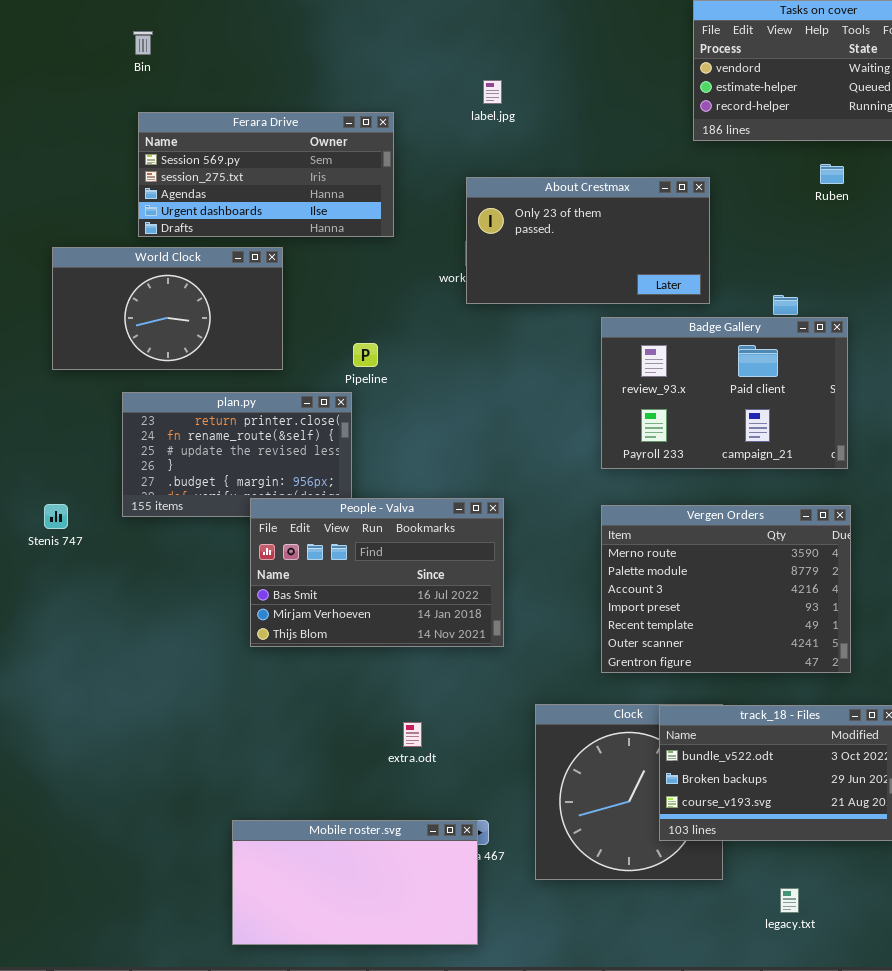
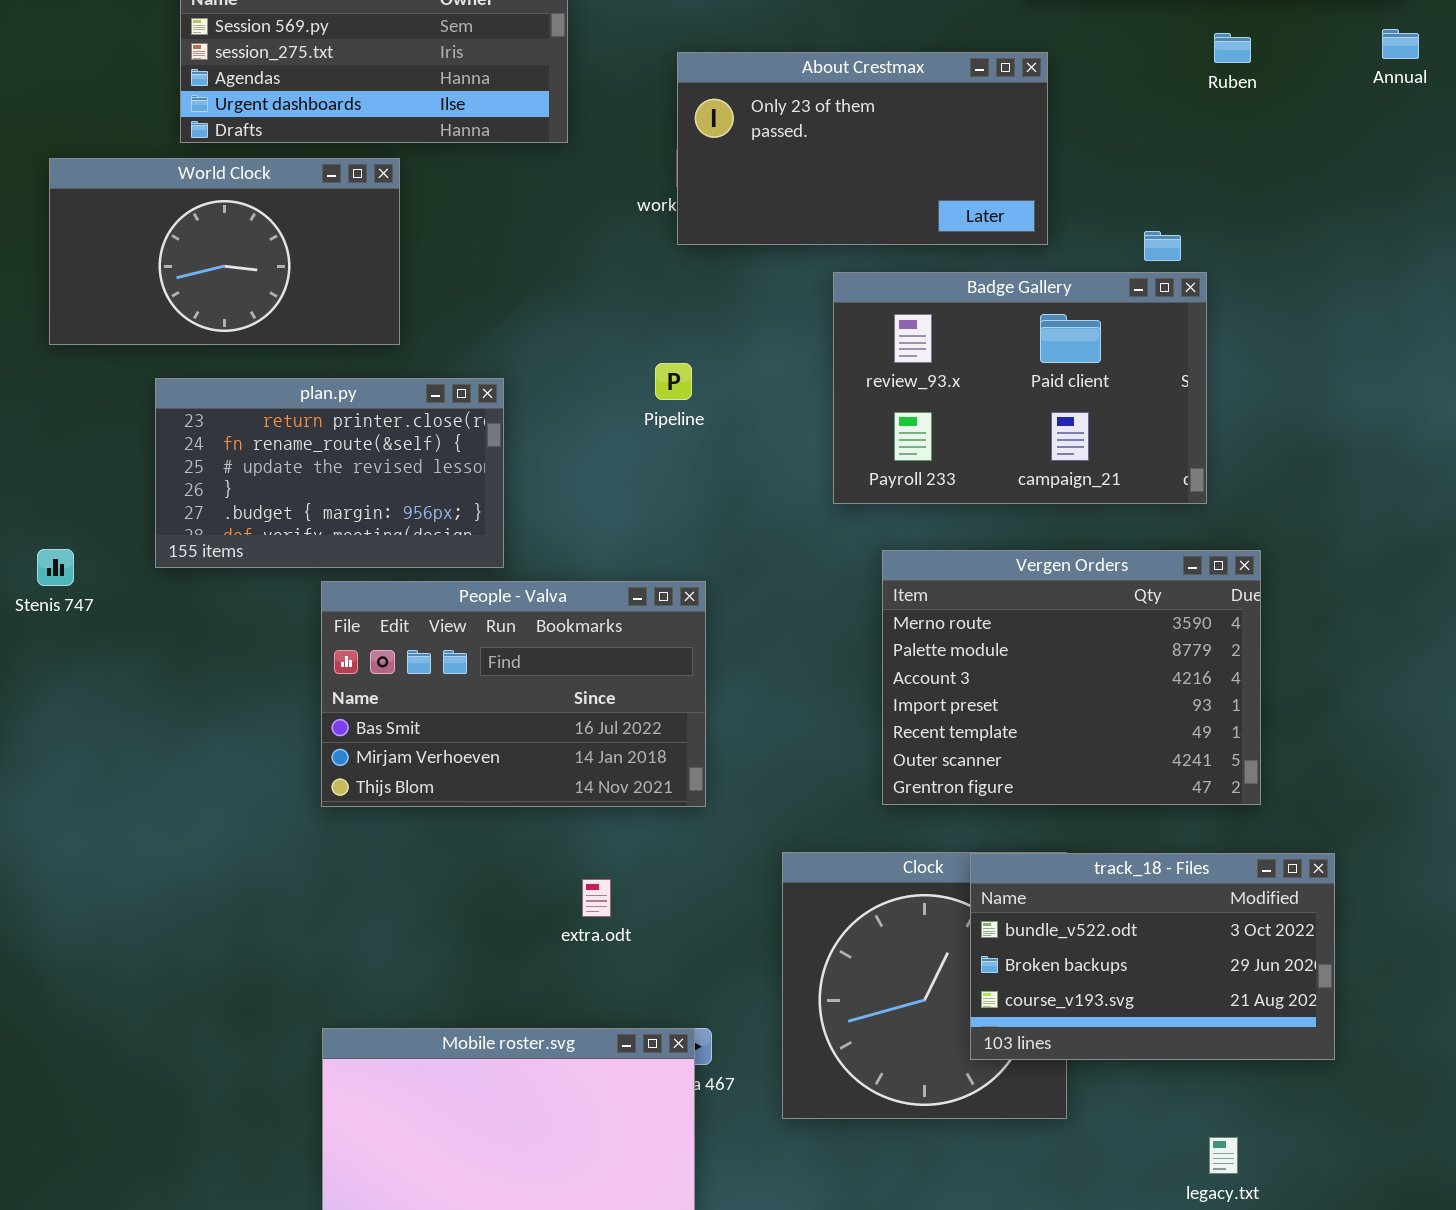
Badge Gallery: [601,317,848,469] -> [833,272,1207,504], moved
Pipeline: [353,343,378,367] -> [655,363,692,400], moved
People - Valva: [250,498,504,647] -> [321,581,706,807], moved
legacy.txt: [780,888,799,913] -> [1209,1137,1238,1174], moved

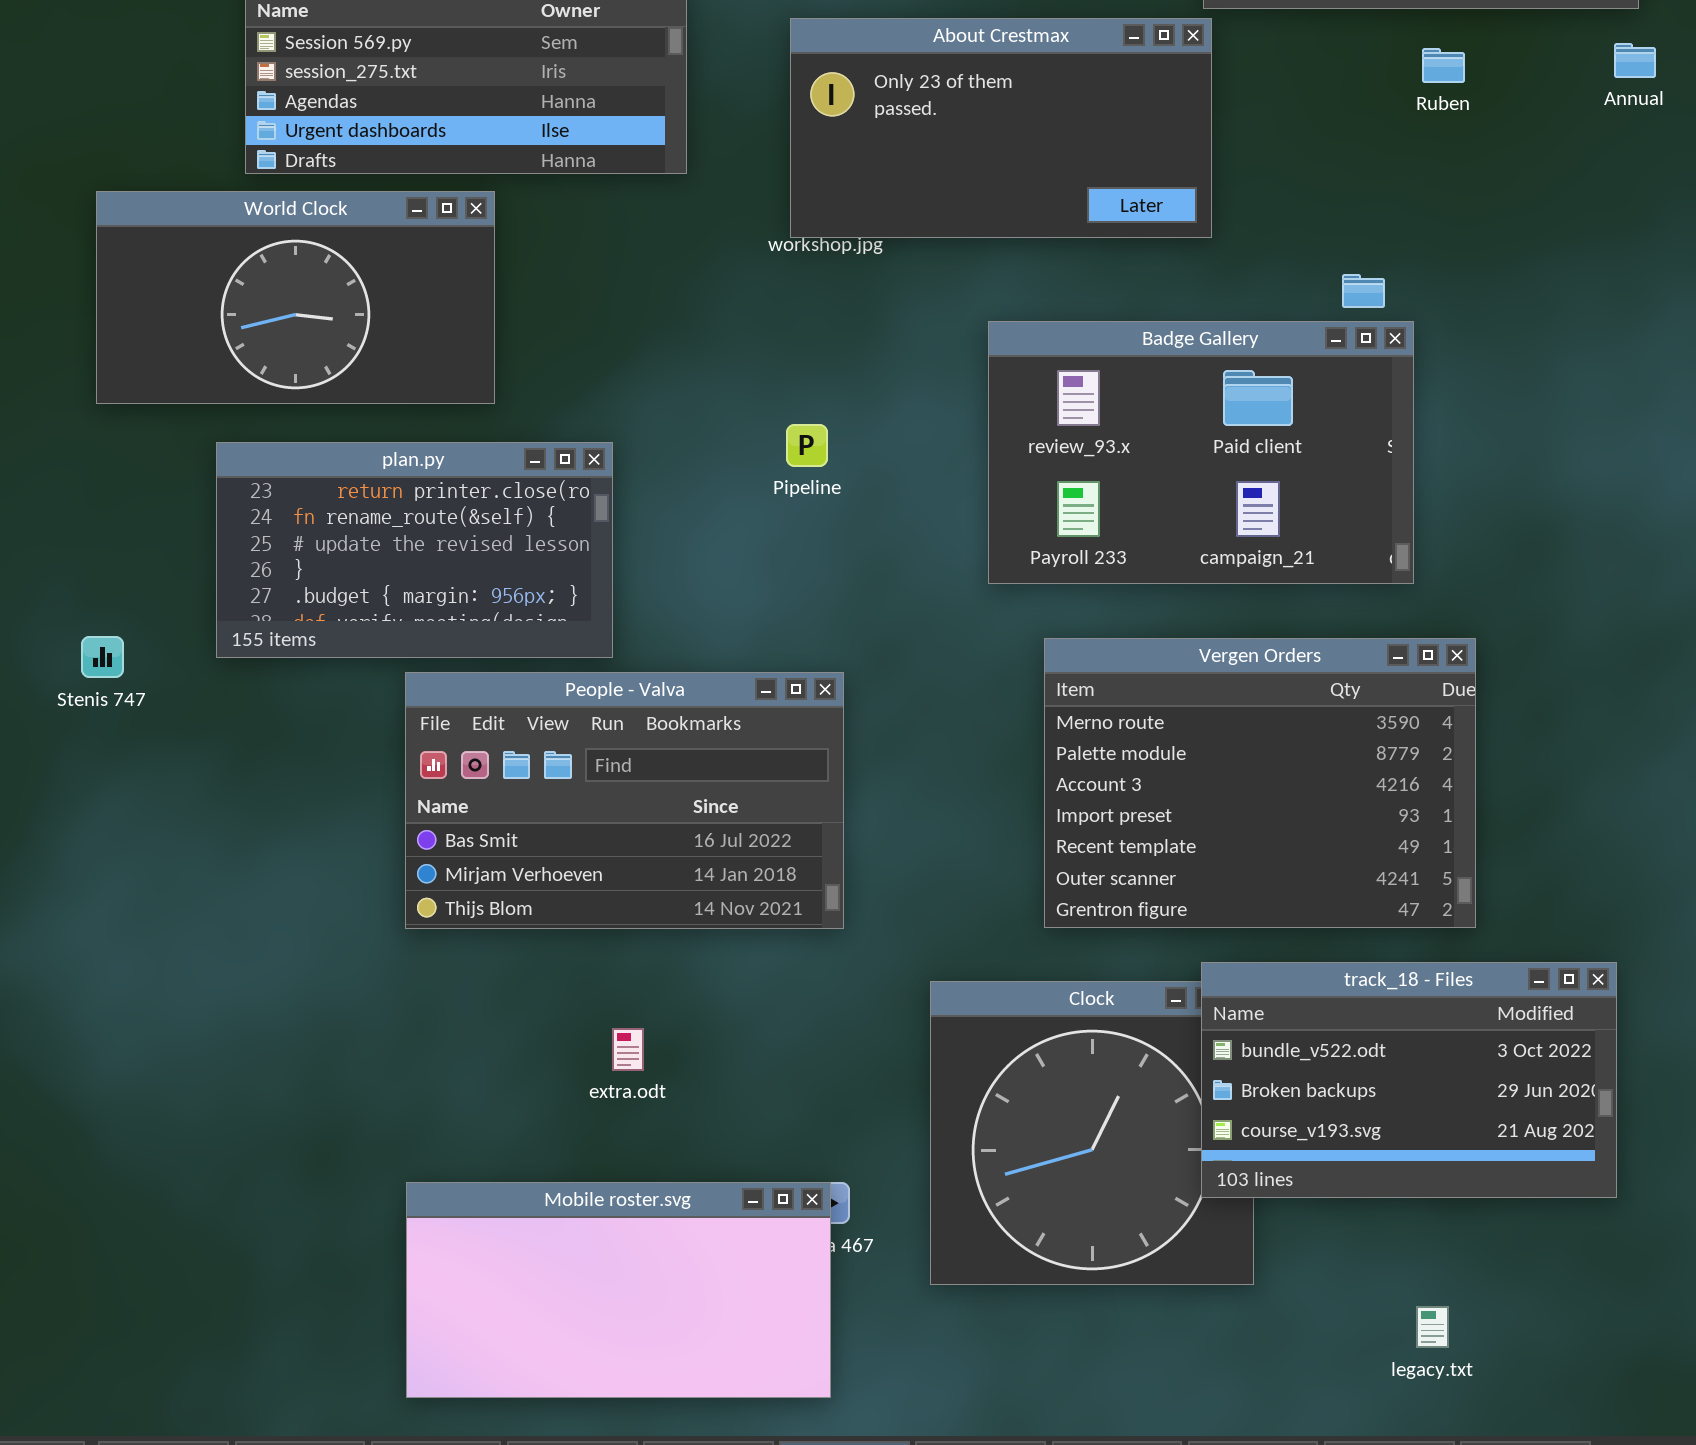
About Crestmax: [677,52,1048,245] -> [790,18,1212,238], moved
track_18 - Files: [970,853,1335,1060] -> [1201,962,1617,1198], moved
extra.odt: [582,879,611,917] -> [612,1028,644,1071], moved

